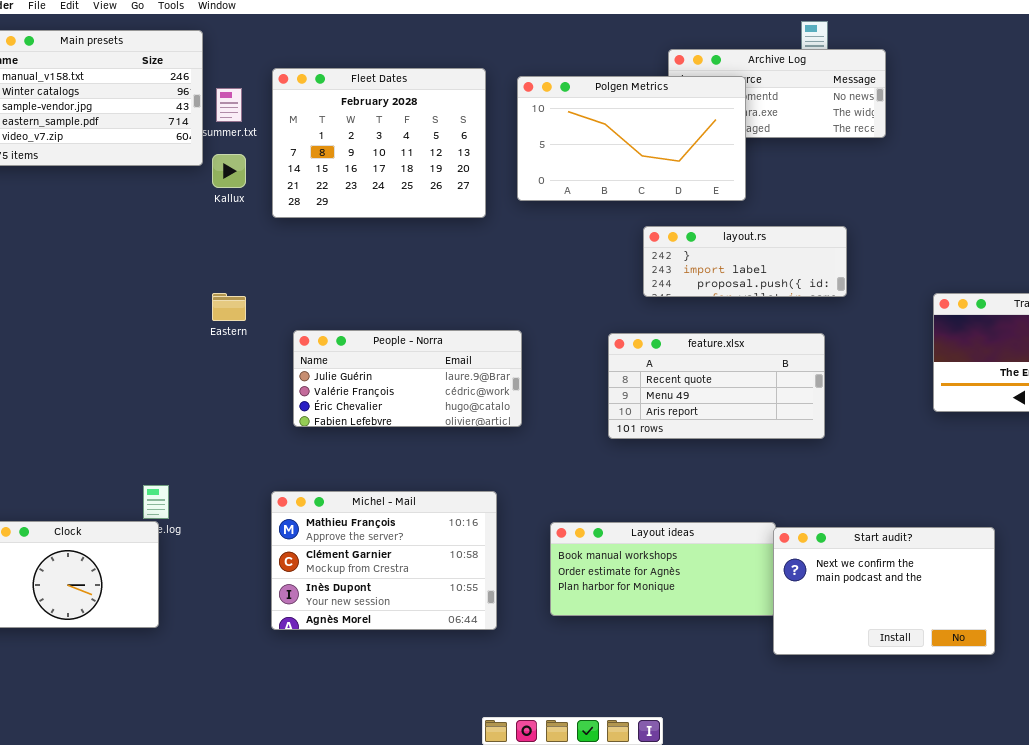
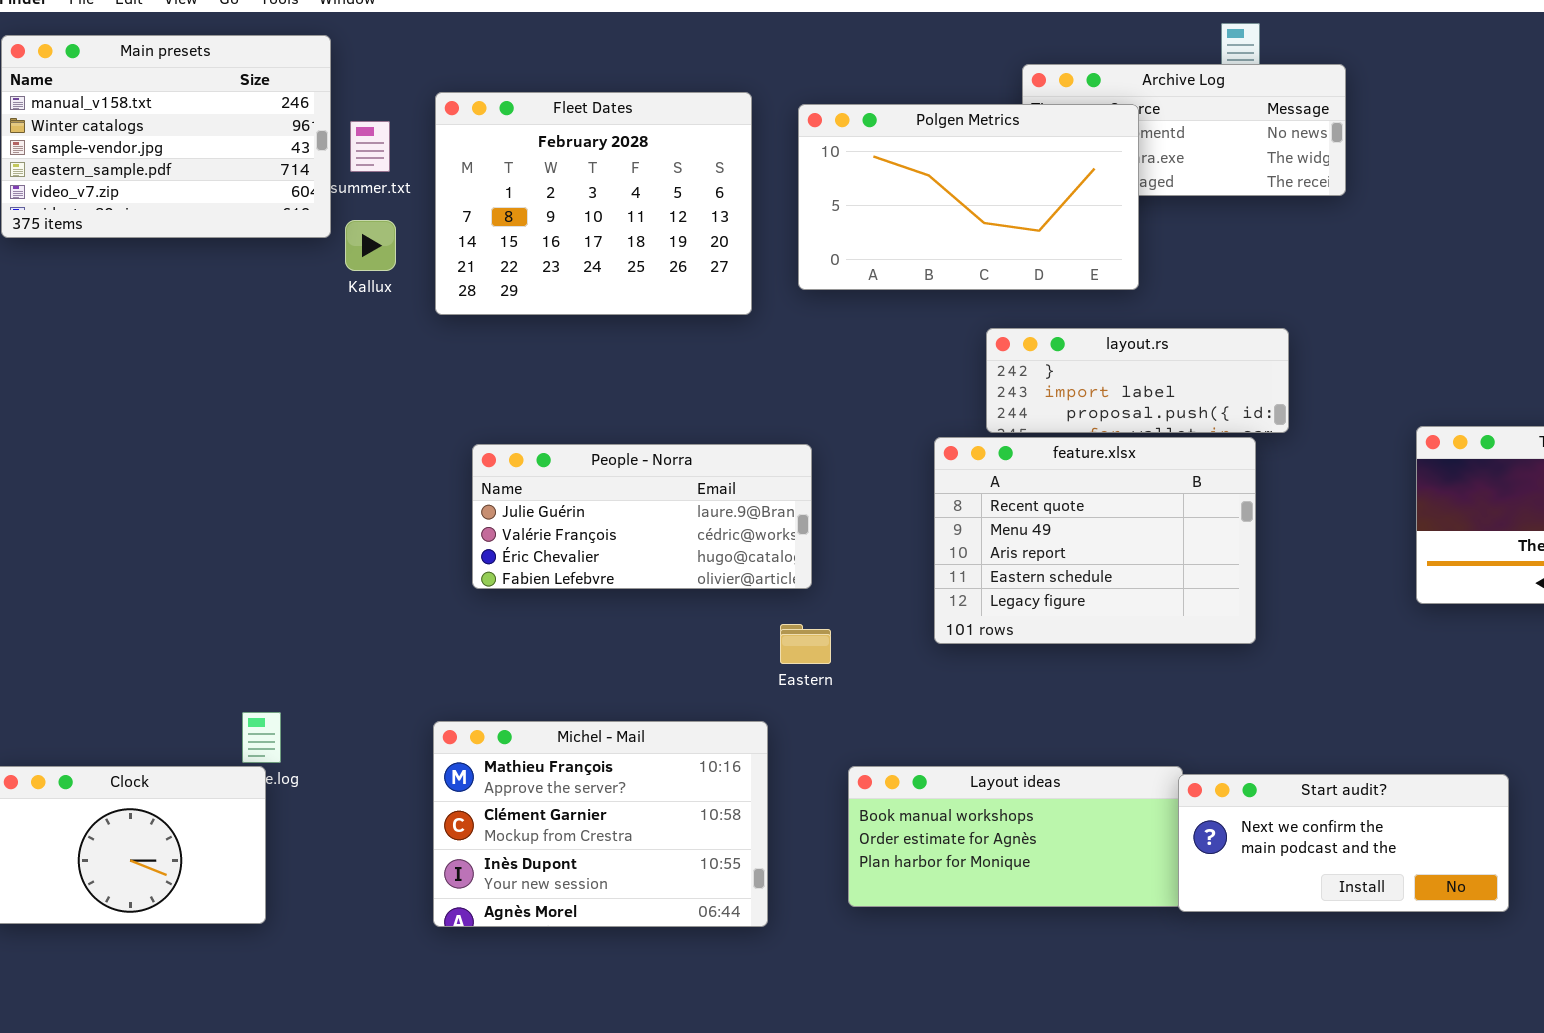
Eastern: [212,293,246,321] -> [780,624,831,664], moved
People - Norra: [293,330,522,427] -> [472,444,812,589], moved
feature.xlsx: [608,333,825,439] -> [934,437,1256,644], resized
Start audit?: [773,527,995,655] -> [1178,774,1509,912], resized

